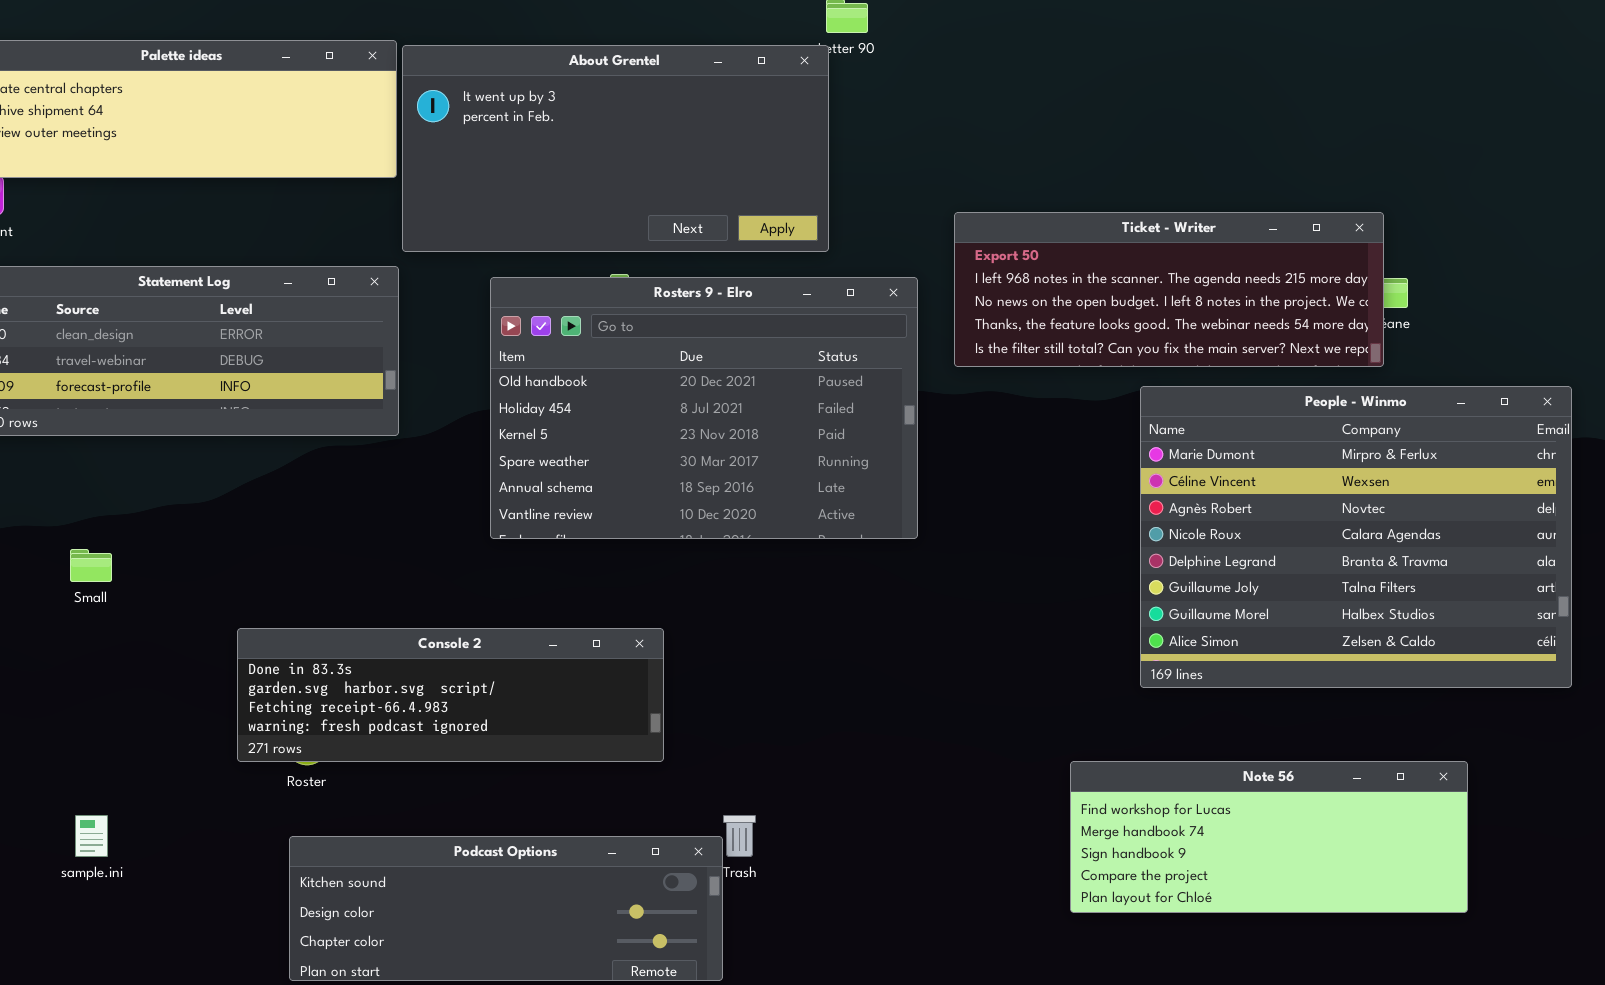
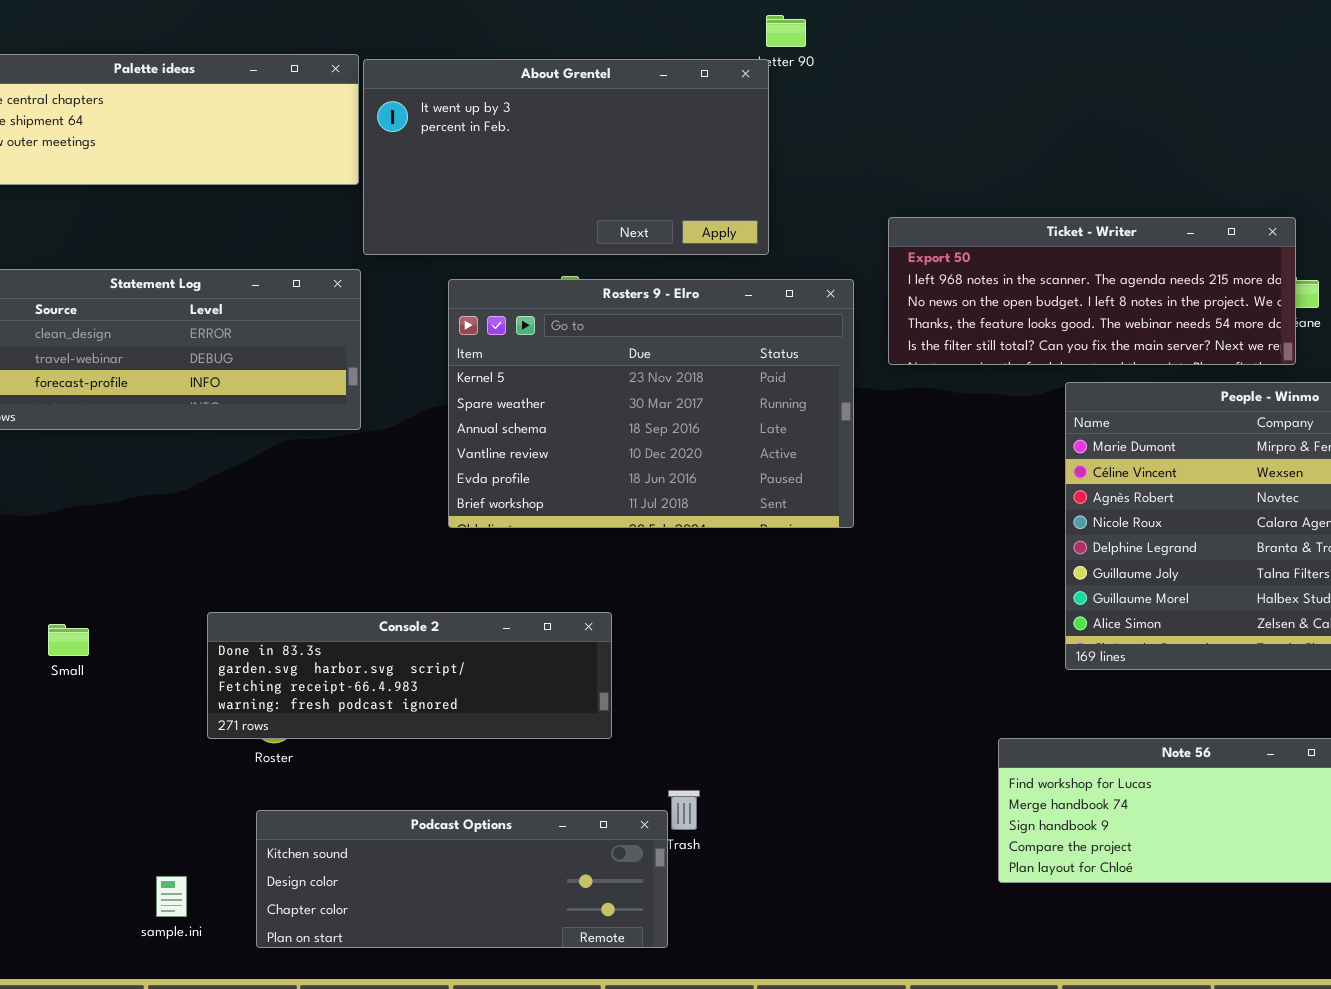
Rosters 9 - Elro: [490,277,918,539] -> [448,279,854,528], scrolled down 2 rows
Small: [70,549,112,582] -> [48,624,89,656], moved
sample.ini: [75,815,108,857] -> [156,876,187,917], moved

